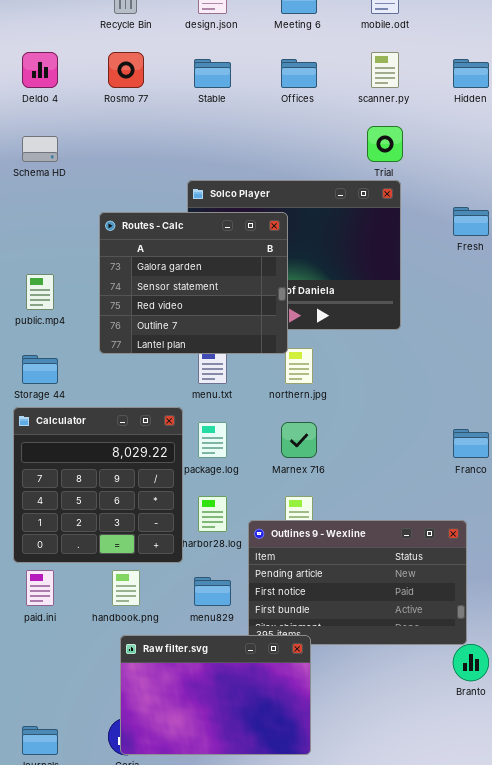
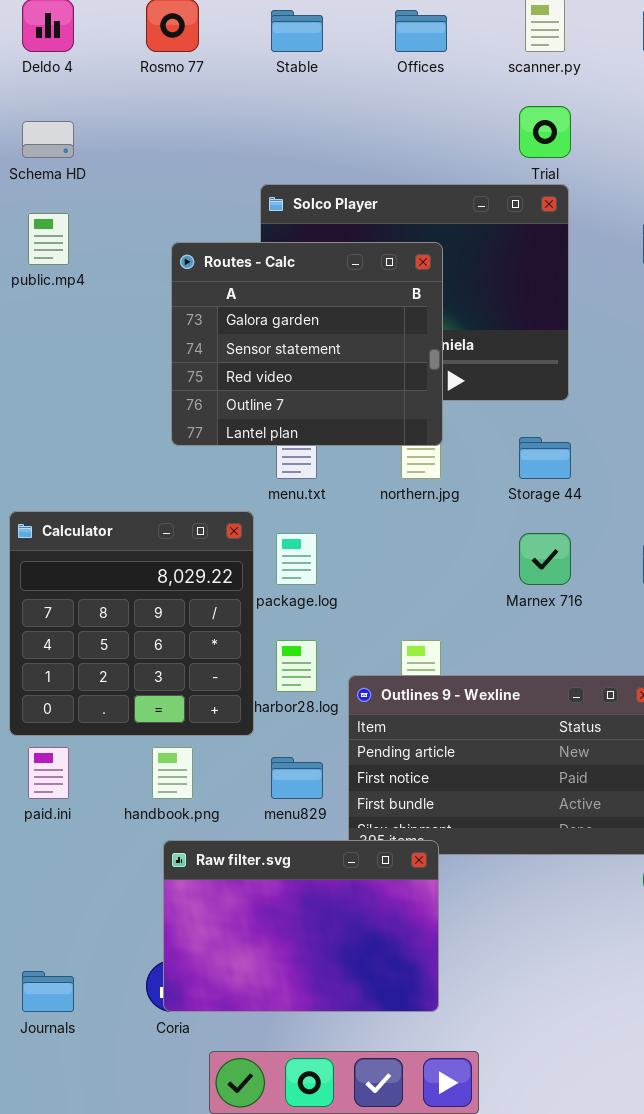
Routes - Calc: [99,212,288,354] -> [171,242,443,446], moved
public.mp4: [26,274,54,310] -> [28,213,69,265], moved
Storage 44: [22,355,58,384] -> [519,437,571,479], moved
Marnex 716: [281,422,317,458] -> [519,533,571,585], moved

